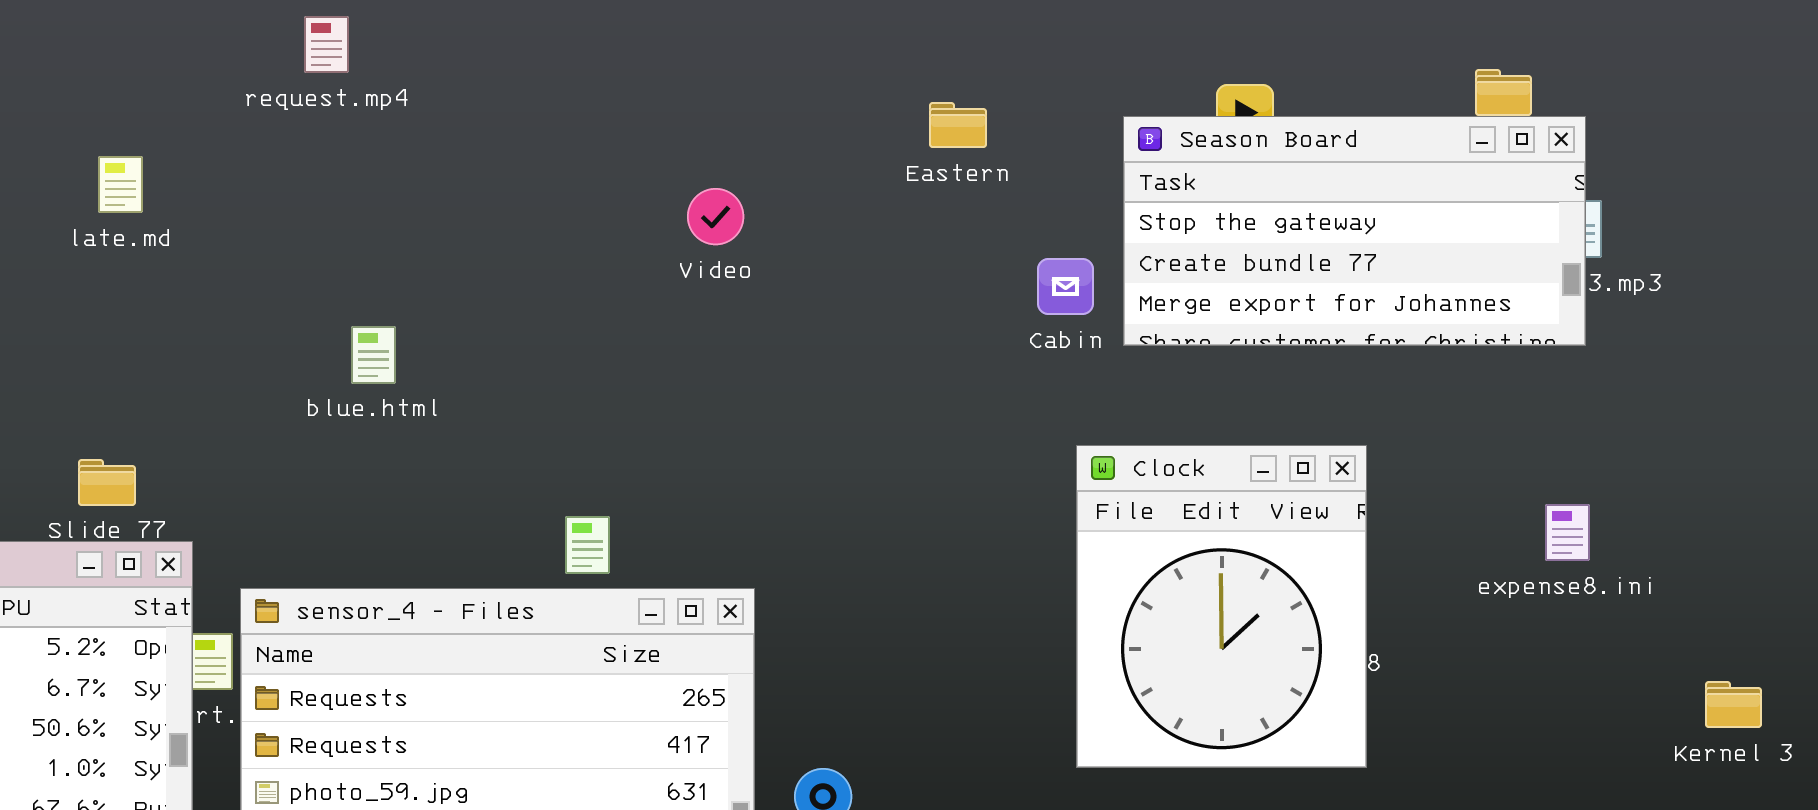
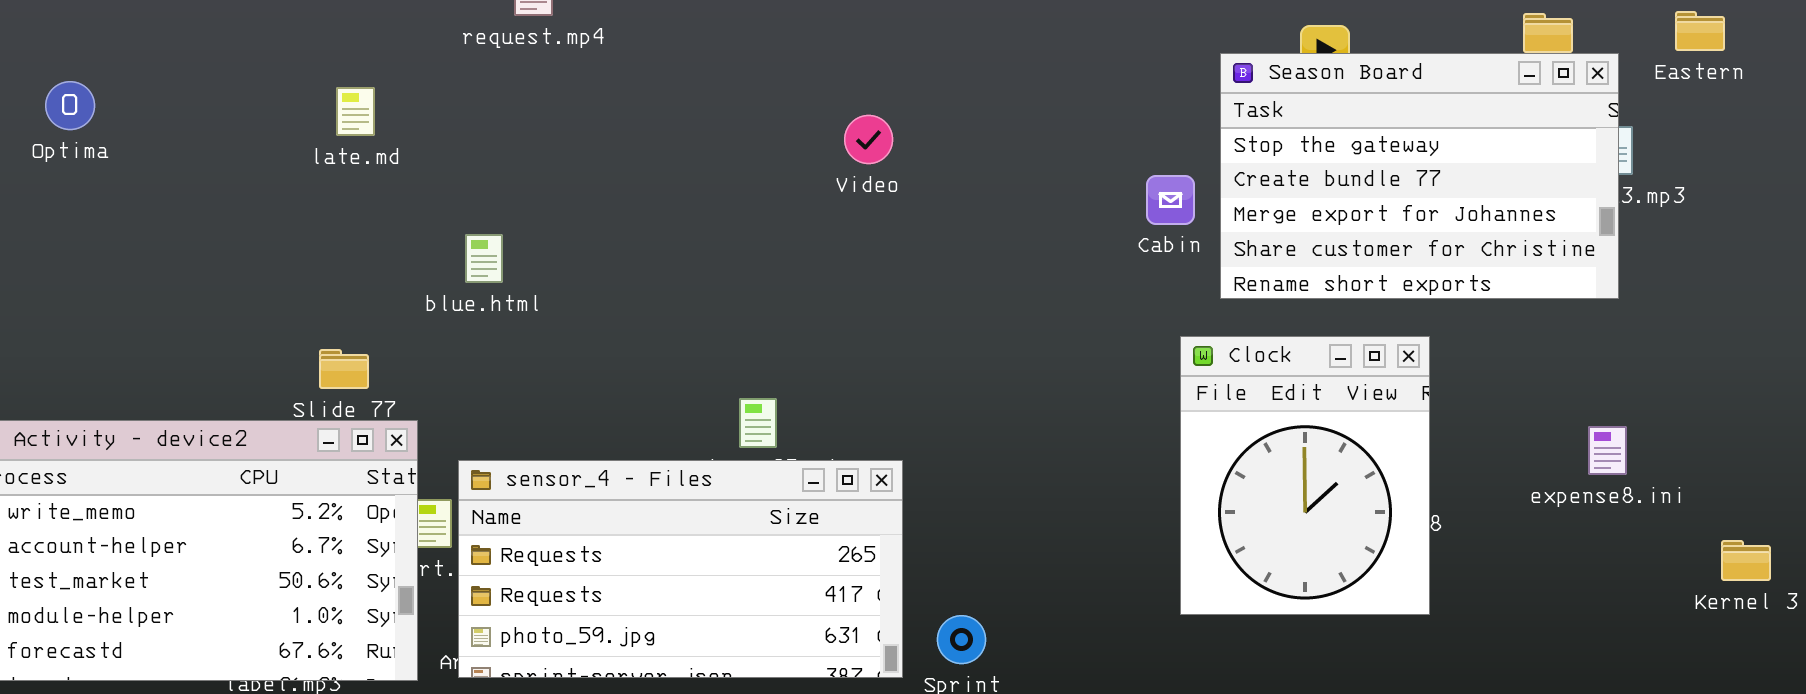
Eastern: [929,102,987,148] -> [1675,11,1725,51], moved
Season Board: [1123,116,1586,346] -> [1220,53,1619,299], resized
blue.html: [351,326,396,384] -> [465,234,503,283], moved
expense8.ini: [1545,504,1590,561] -> [1588,426,1627,475], moved

